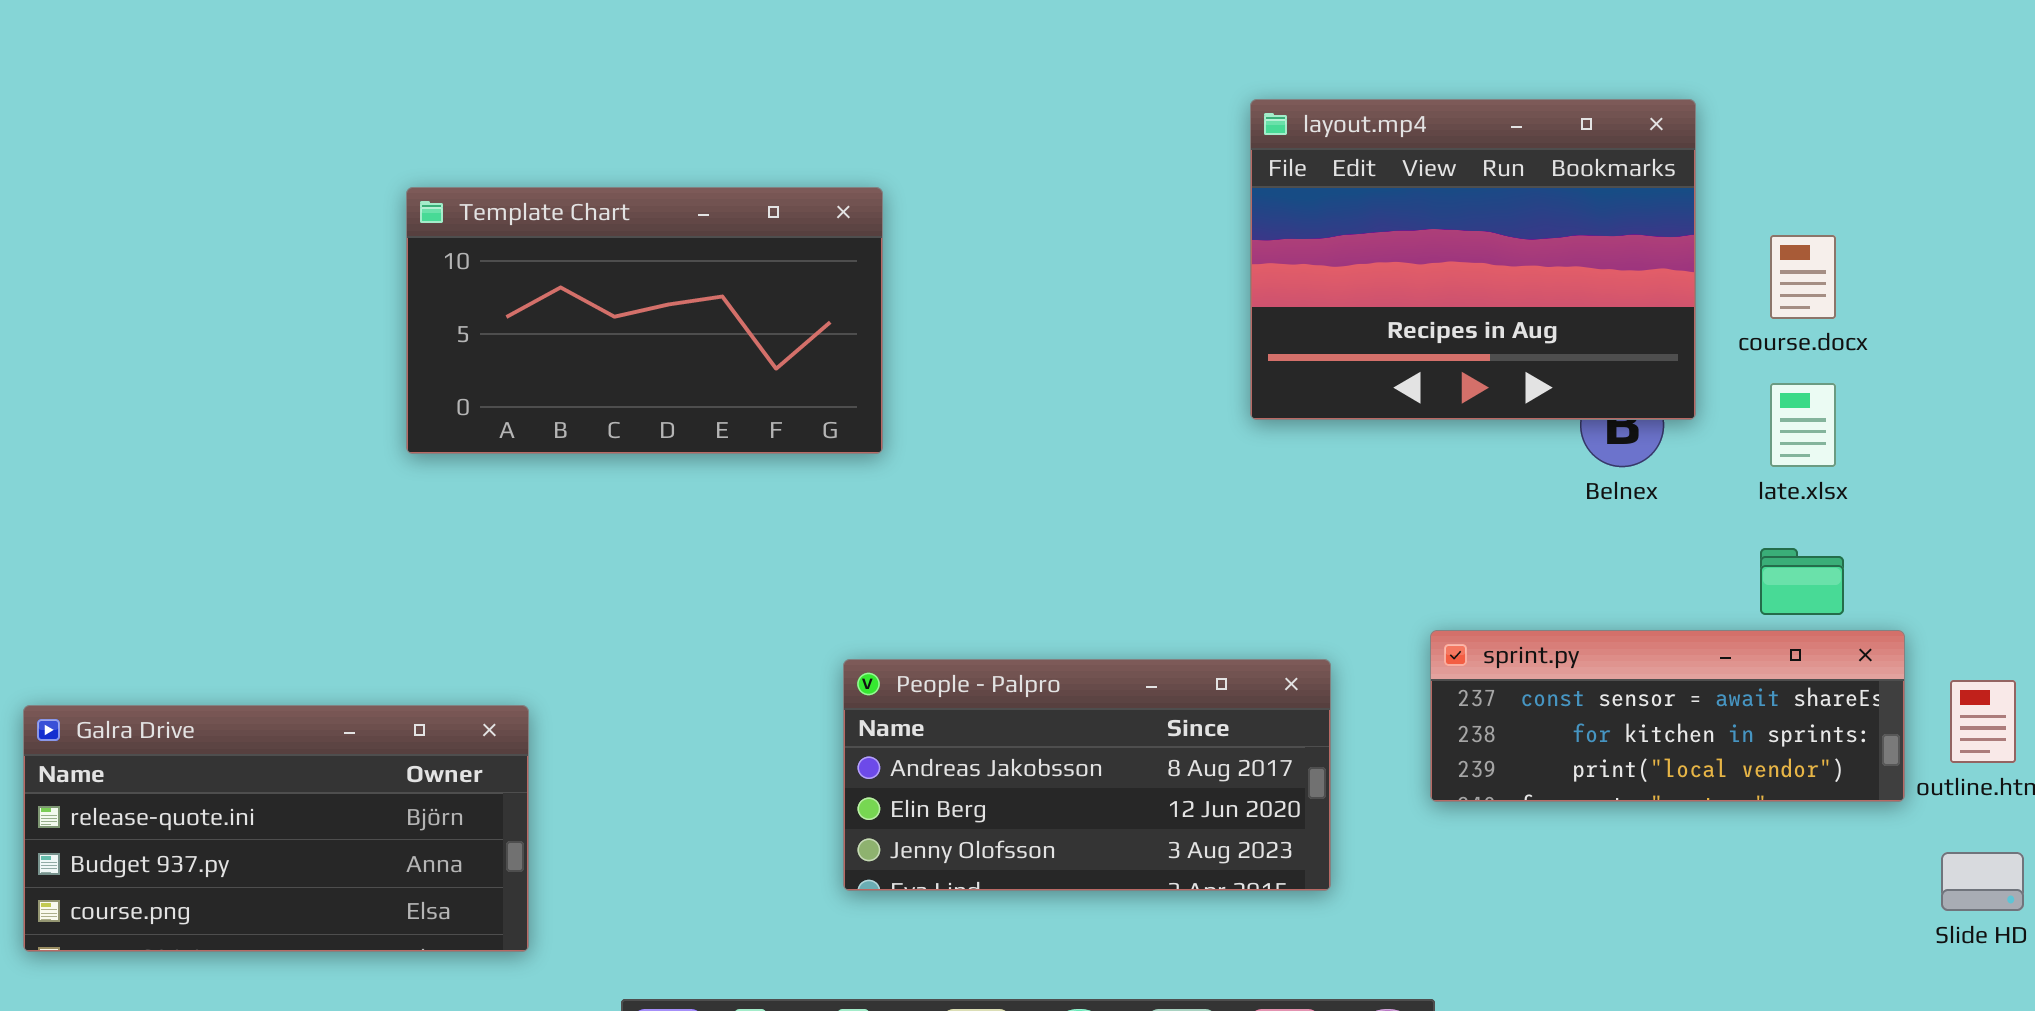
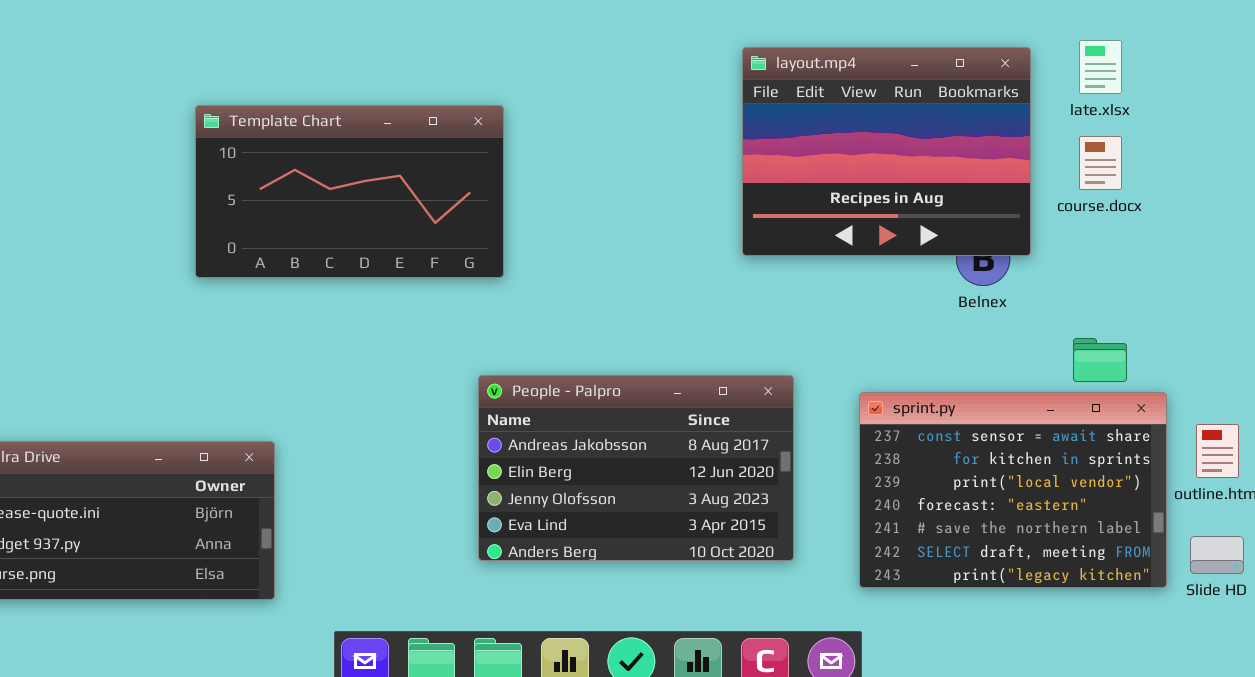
late.xlsx: [1770,383,1836,467] -> [1079,40,1122,94], moved
sprint.py: [1430,630,1905,802] -> [859,392,1167,588], resized
People - Palpro: [843,659,1331,891] -> [478,375,794,561], resized

